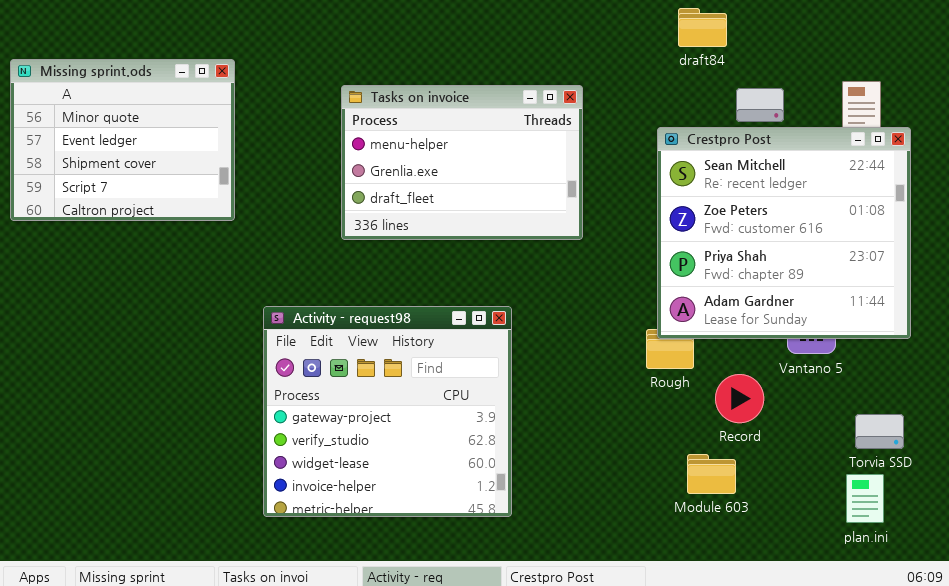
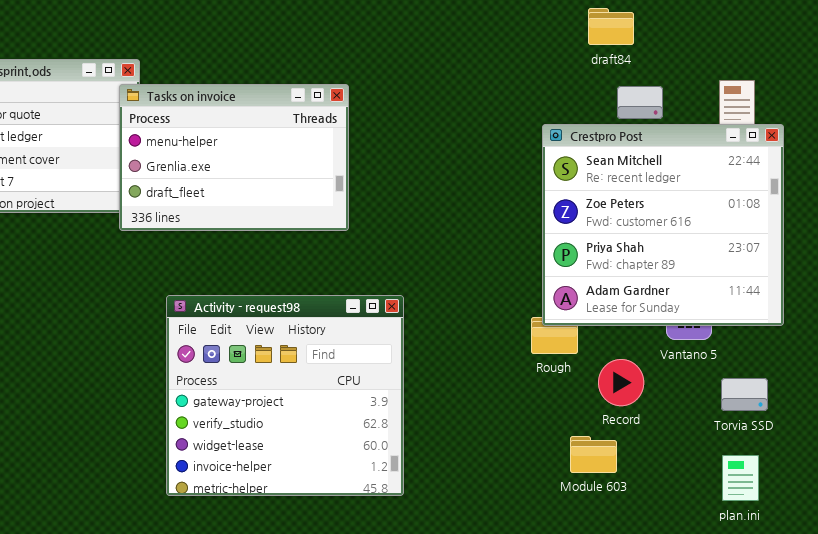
draft84: [678,8,727,47] -> [588,8,634,45], moved
Tasks on invoice: [341,85,583,240] -> [119,84,349,231], moved
Torvia SSD: [855,414,904,449] -> [721,378,768,411], moved

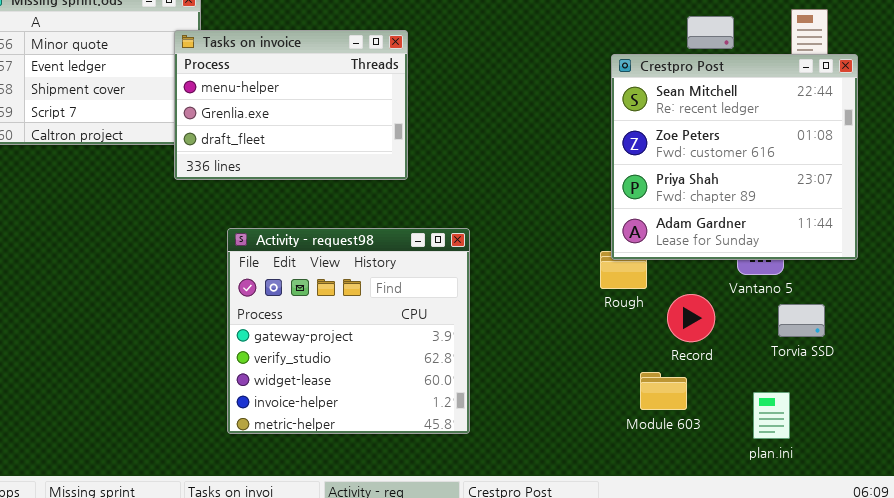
Tasks on invoice: [119,84,349,231] -> [174,30,408,180], moved
Torvia SSD: [721,378,768,411] -> [778,304,825,337], moved
plan.ini: [722,455,759,501] -> [753,392,790,439], moved

